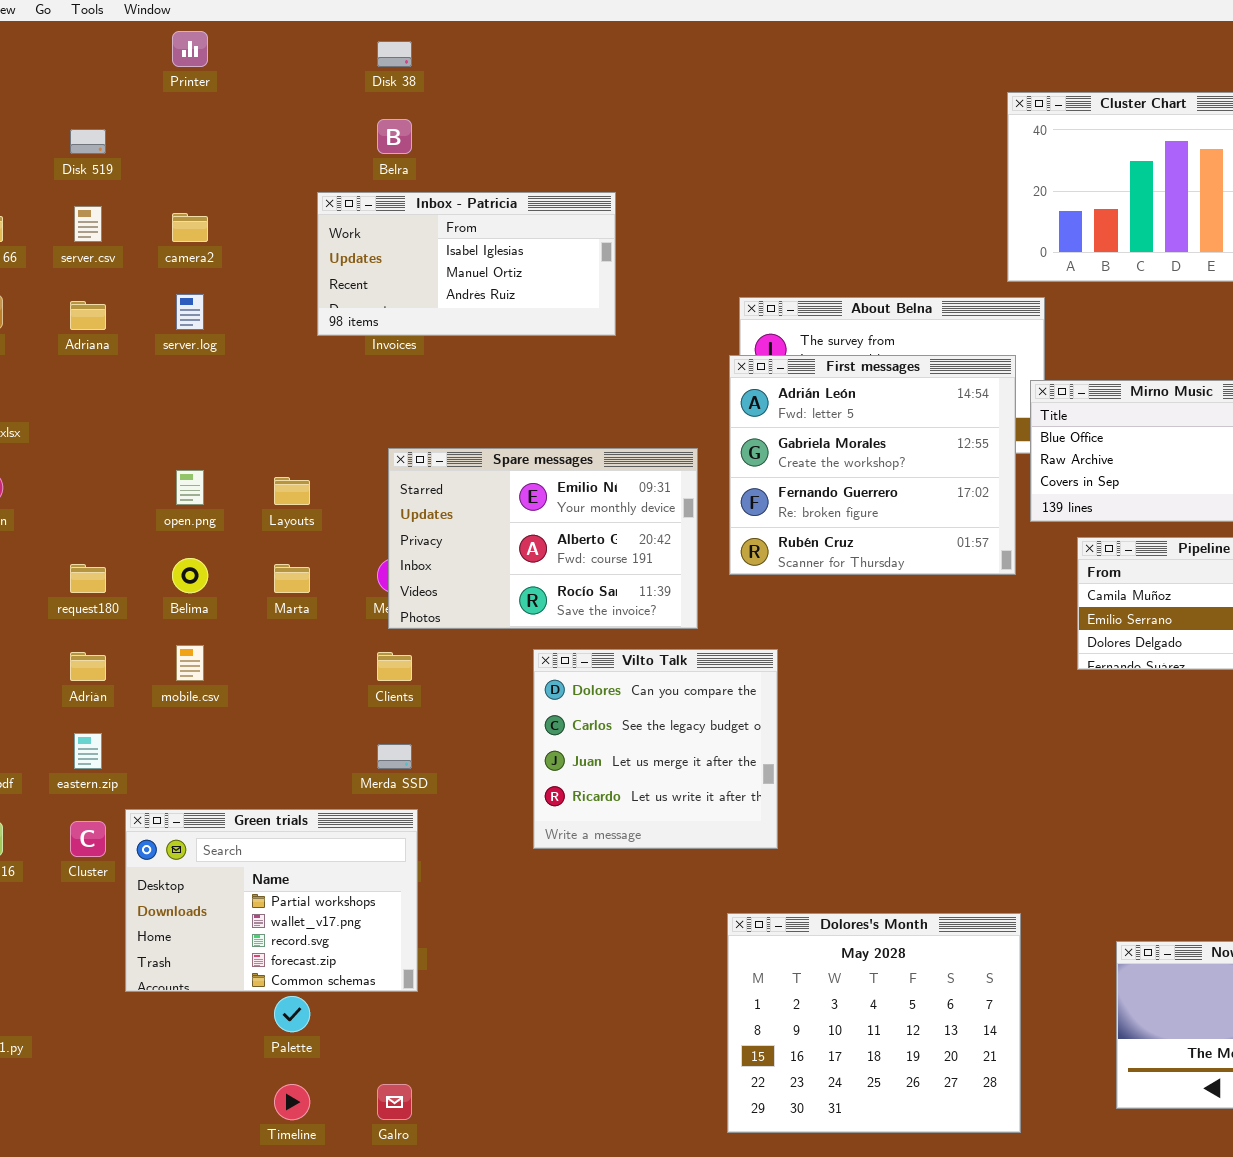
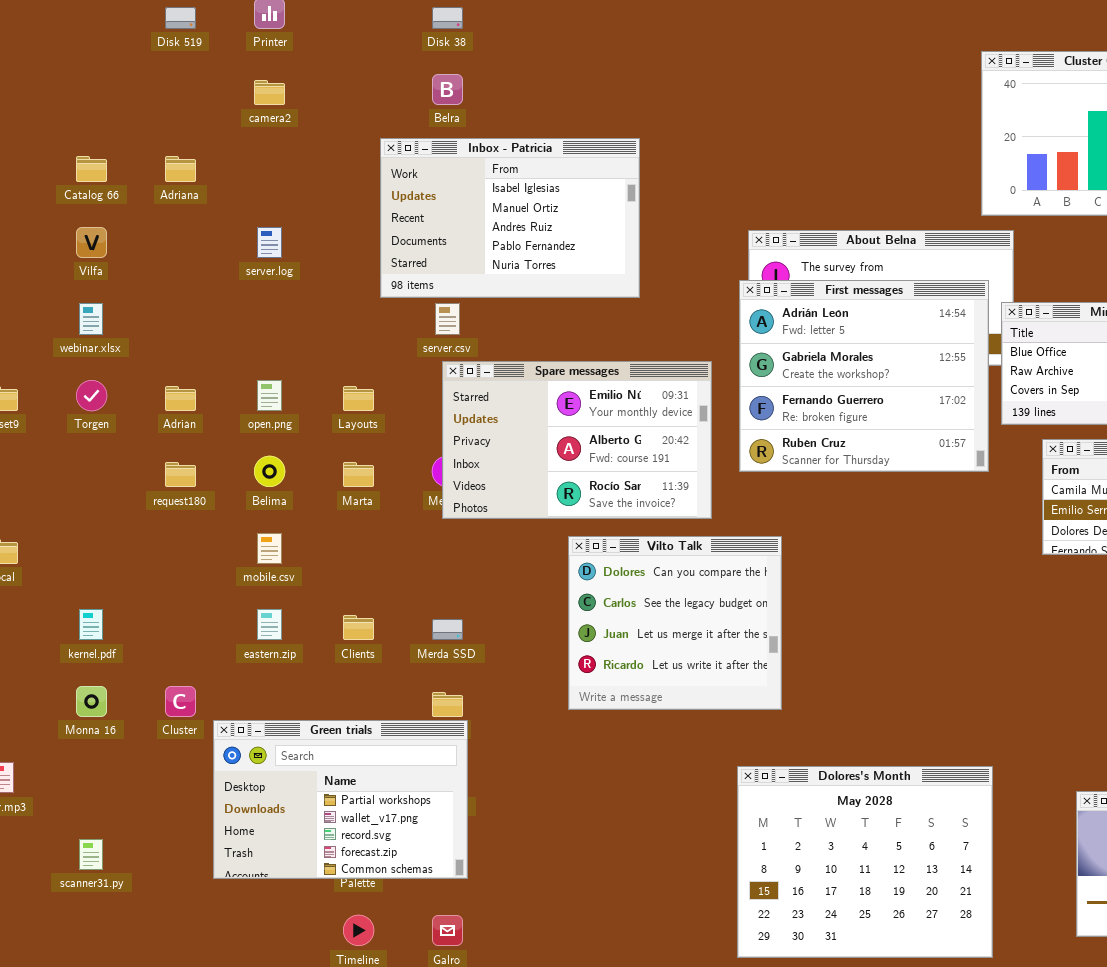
Disk 519: [70,129,106,154] -> [165,7,196,29], moved
Inbox - Patricia: [317,192,616,336] -> [380,138,640,298], resized
server.csv: [74,206,102,242] -> [435,303,460,335], moved
camera2: [172,213,208,242] -> [254,80,285,105], moved
Adriana: [70,301,106,330] -> [165,156,196,182], moved
Adrián: [70,652,106,681] -> [165,386,196,411], moved
Clients: [377,652,412,681] -> [343,615,374,640], moved
eastern.zip: [74,733,102,769] -> [257,609,282,640], moved
Green trials: [125,809,418,992] -> [213,720,468,879], moved

